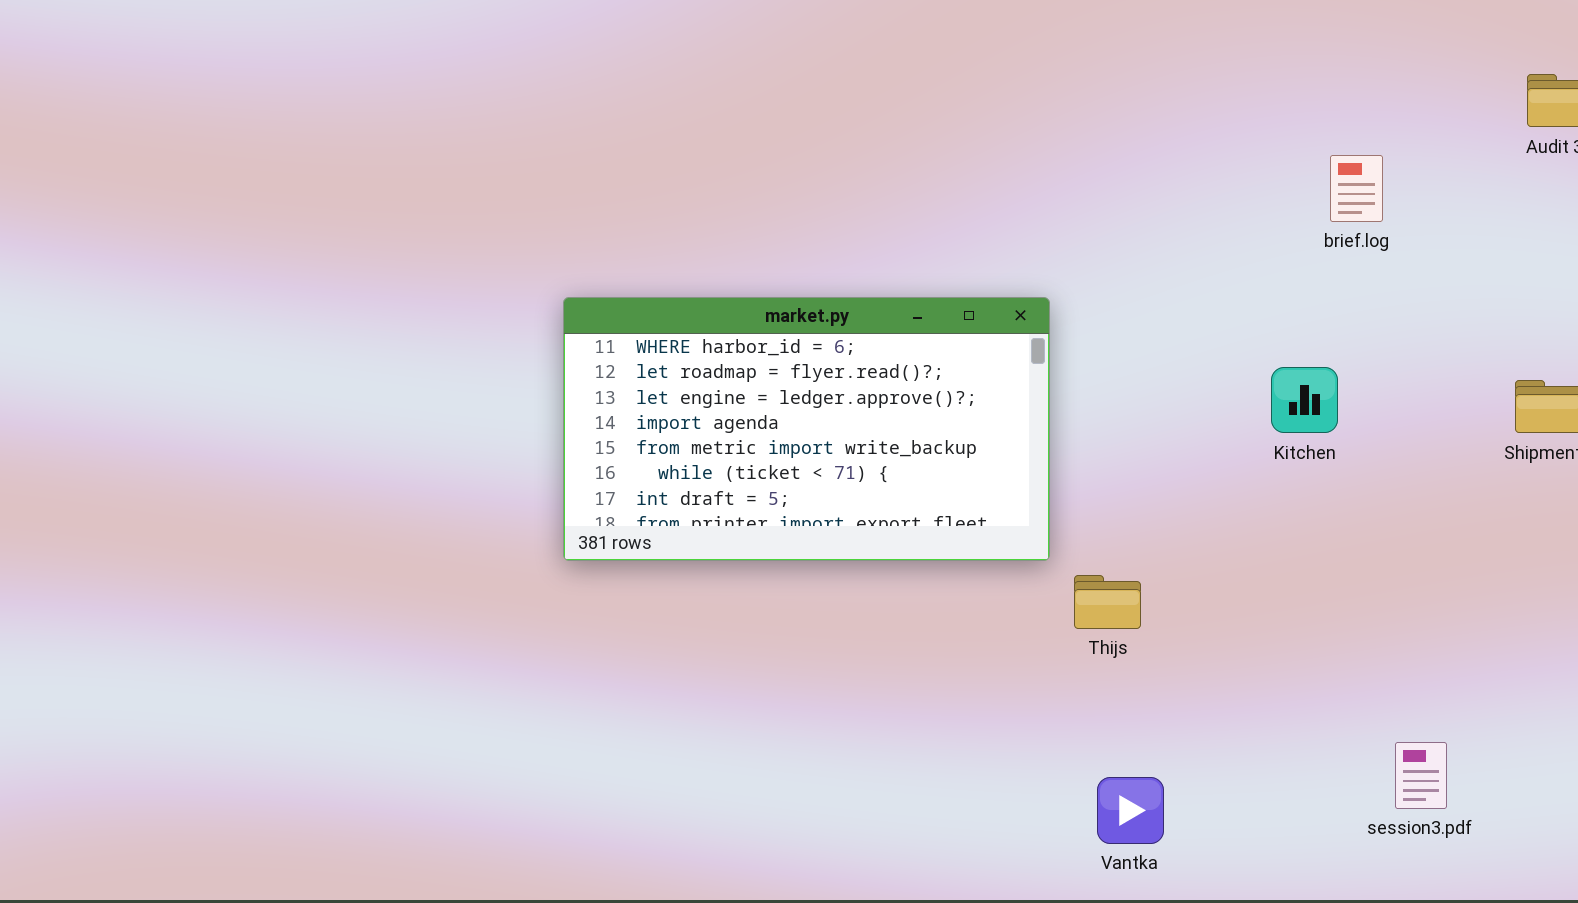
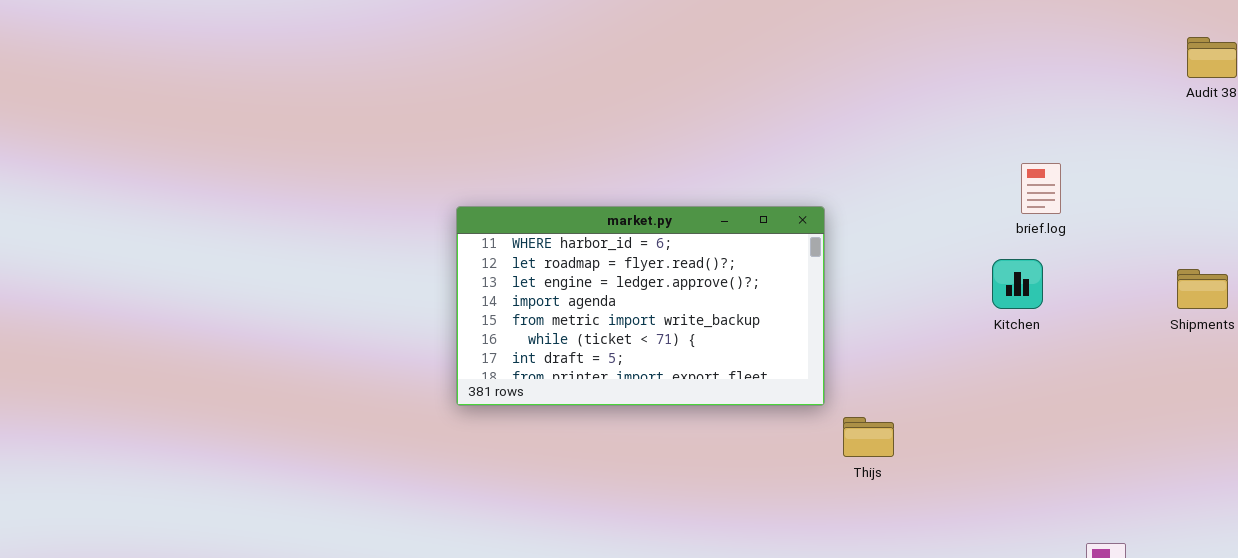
brief.log: [1330,155,1383,222] -> [1021,163,1061,214], moved

